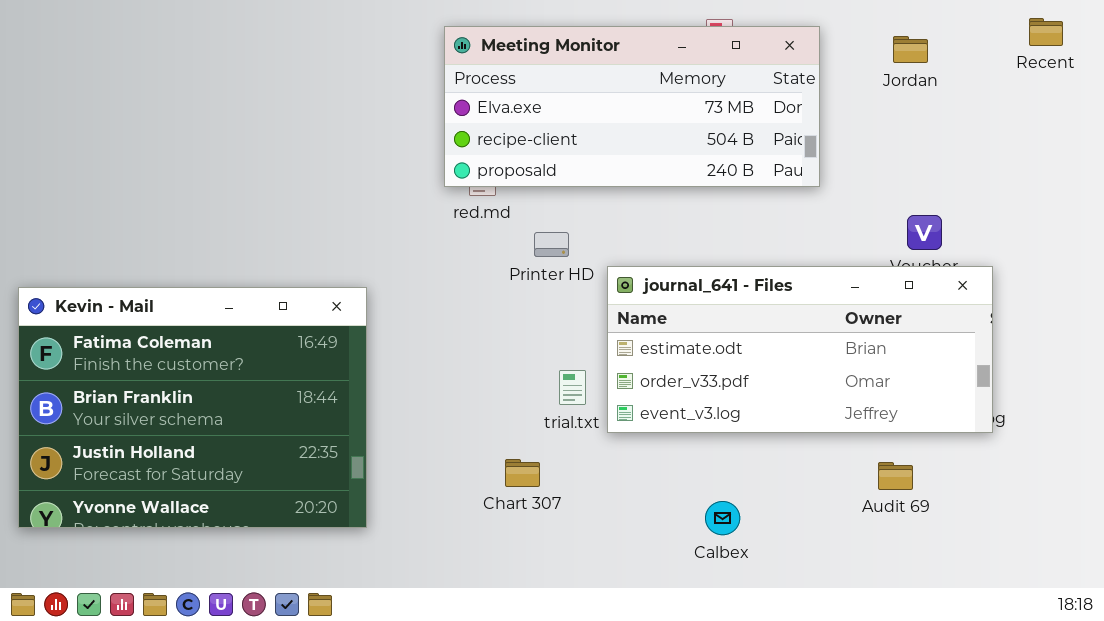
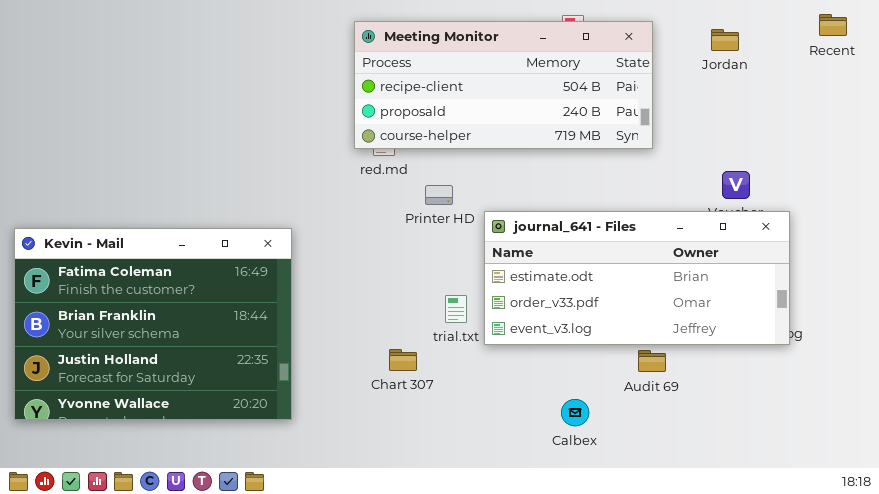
Meeting Monitor: [444,26,820,187] -> [354,21,653,149], scrolled down 1 row
Chart 307: [505,459,540,487] -> [389,349,417,371], moved
Audit 69: [878,462,913,490] -> [638,350,666,372], moved

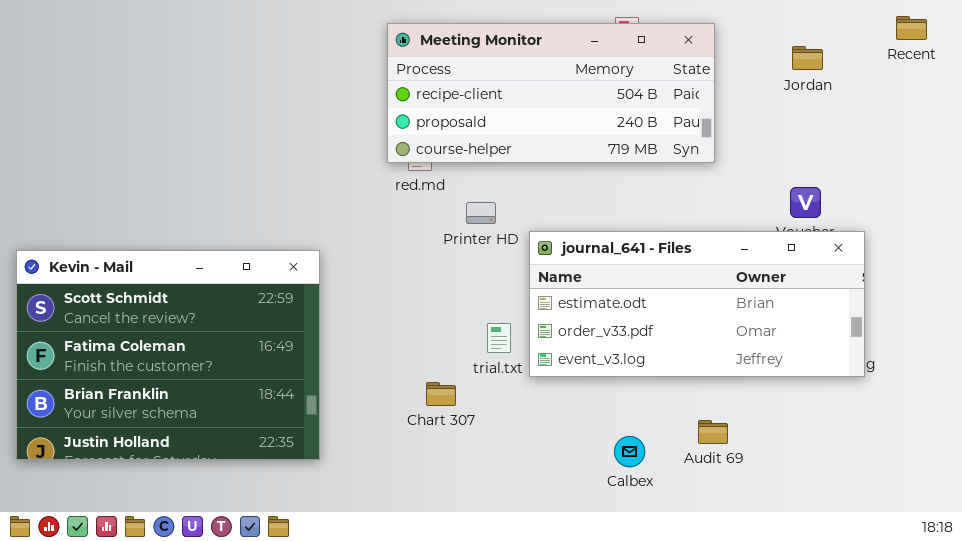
Jordan: [711,29,739,51] -> [792,46,823,70], moved
Kevin - Mail: [14,228,292,420] -> [16,250,320,460], scrolled up 1 row
Audit 69: [638,350,666,372] -> [698,420,728,444], moved

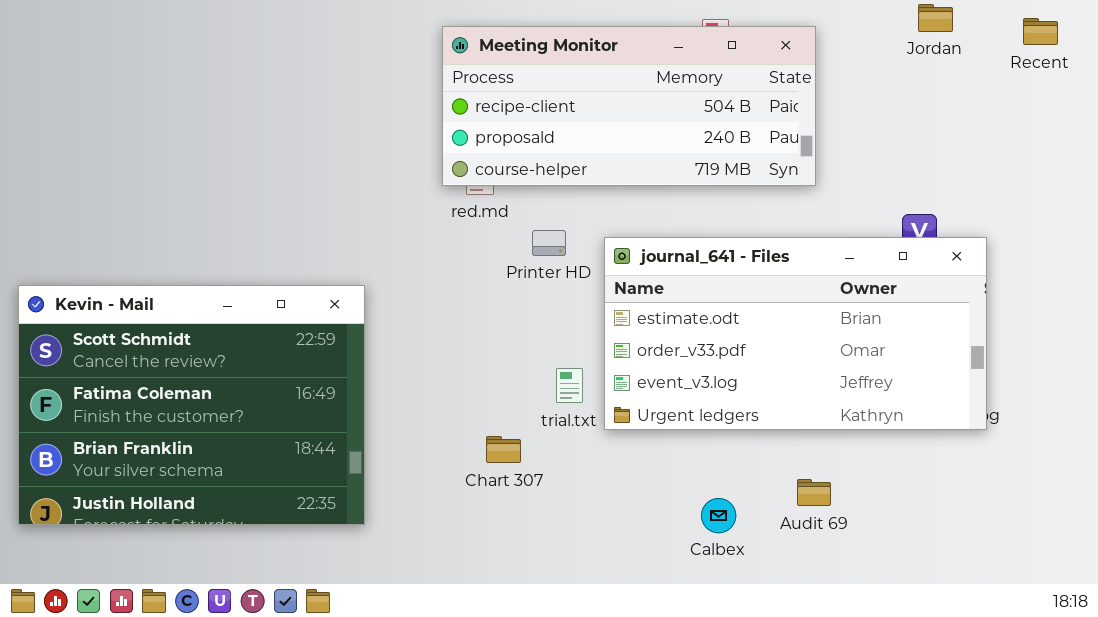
Jordan: [792,46,823,70] -> [918,4,953,32], moved
journal_641 - Files: [529,231,865,377] -> [604,237,987,430], resized

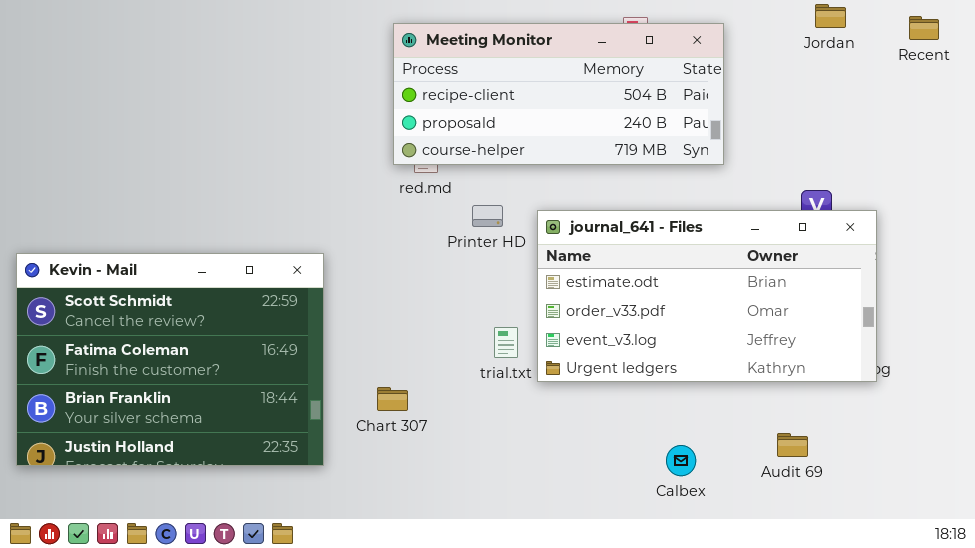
Chart 307: [486,436,521,463] -> [377,387,408,411], moved
Audit 69: [797,479,831,506] -> [777,433,808,457], moved
Calbex: [701,498,736,533] -> [666,445,696,476], moved

